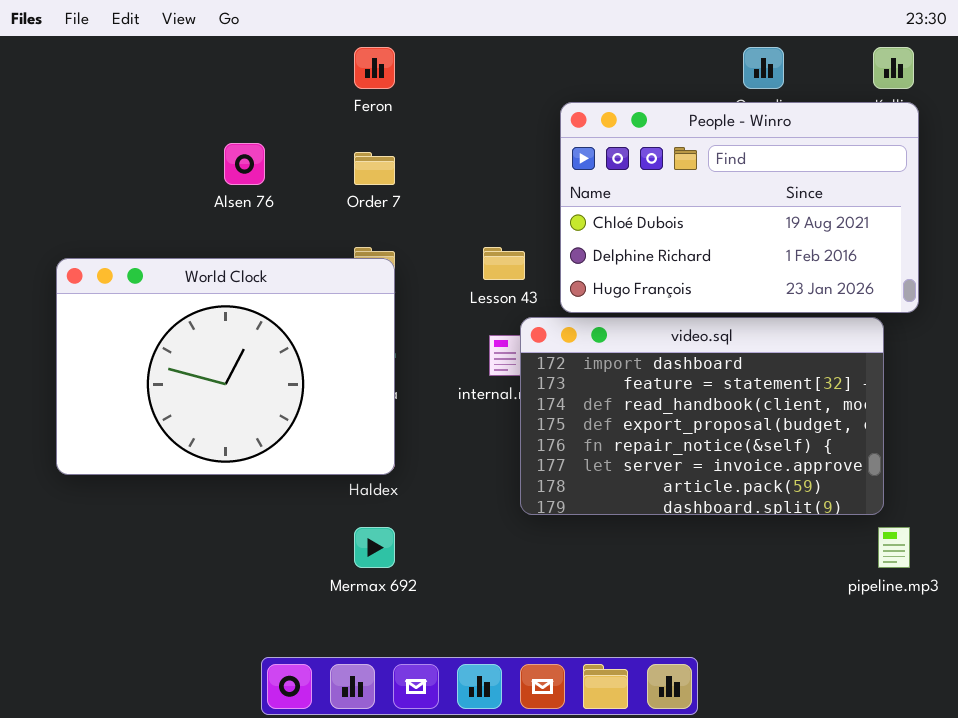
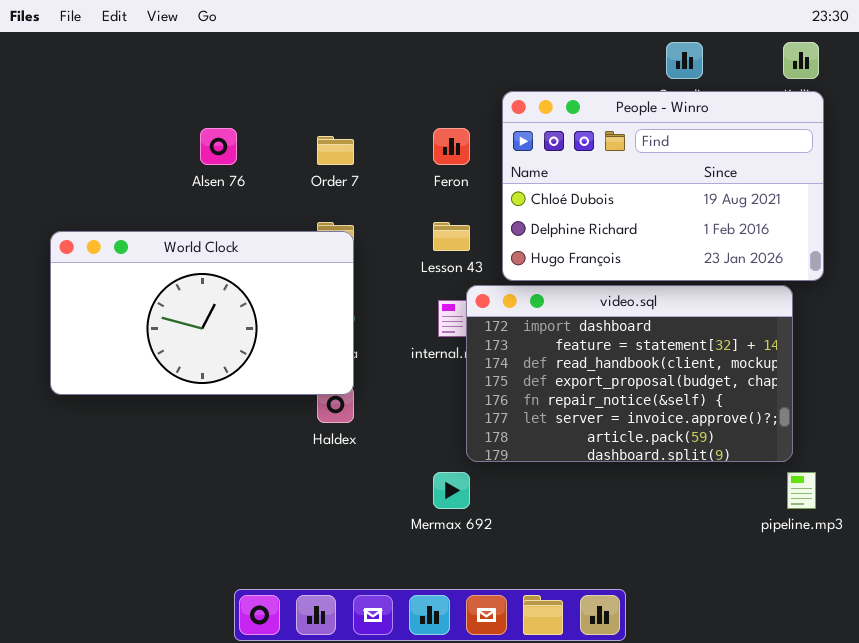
Feron: [354,47,395,89] -> [433,128,470,165], moved
World Clock: [56,258,395,475] -> [50,231,354,395], resized
Mermax 692: [354,527,395,568] -> [433,472,470,509], moved

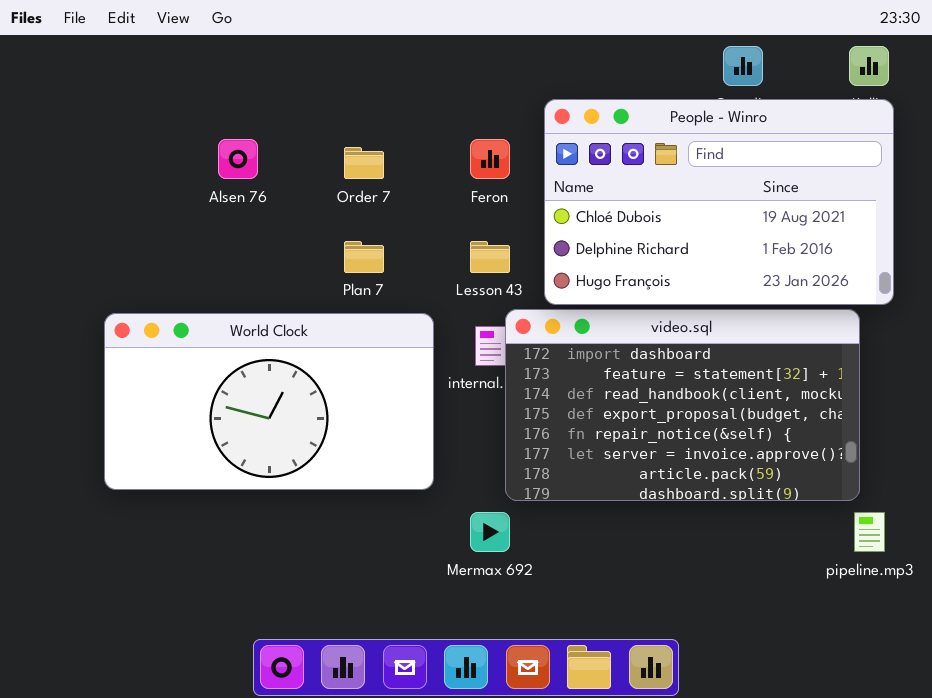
World Clock: [50,231,354,395] -> [104,313,434,490], moved

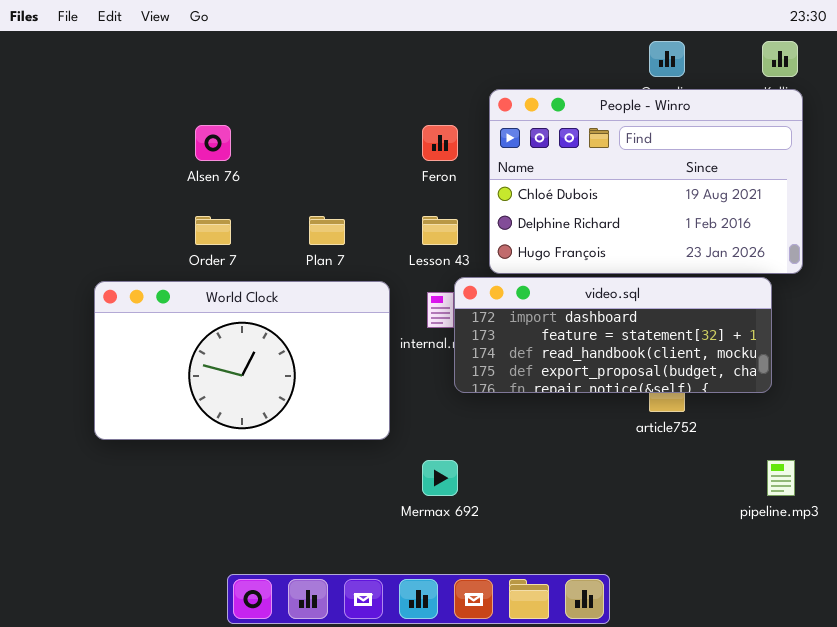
Order 7: [344,147,384,179] -> [195,216,231,245], moved
video.sql: [505,309,860,501] -> [454,277,772,393], resized

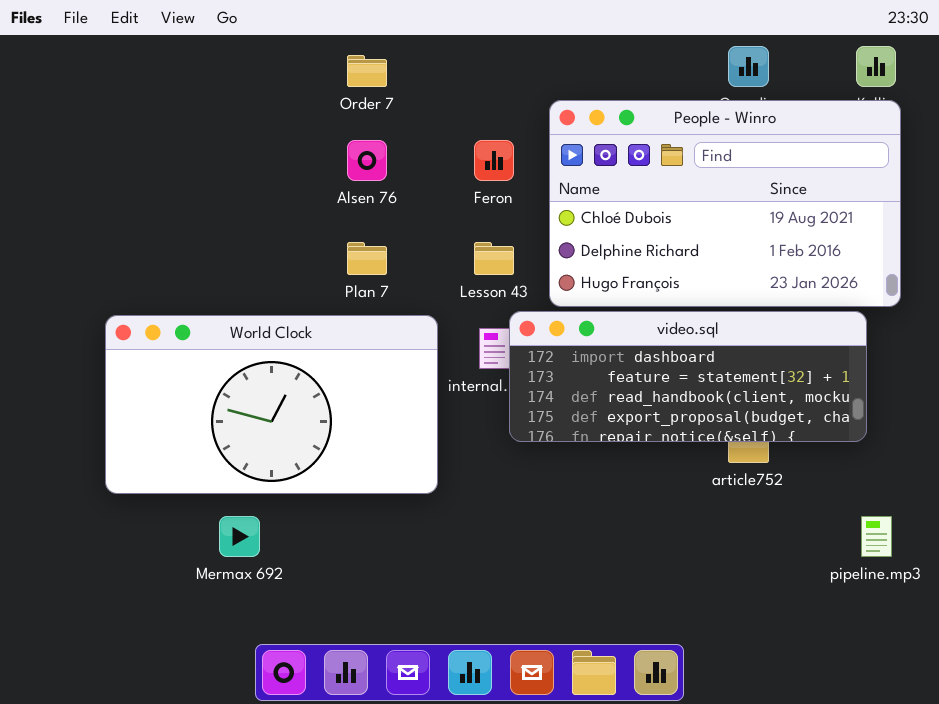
Alsen 76: [195,125,231,161] -> [347,140,387,181], moved
Order 7: [195,216,231,245] -> [347,55,387,87], moved
Mermax 692: [422,460,458,496] -> [219,516,260,557], moved

